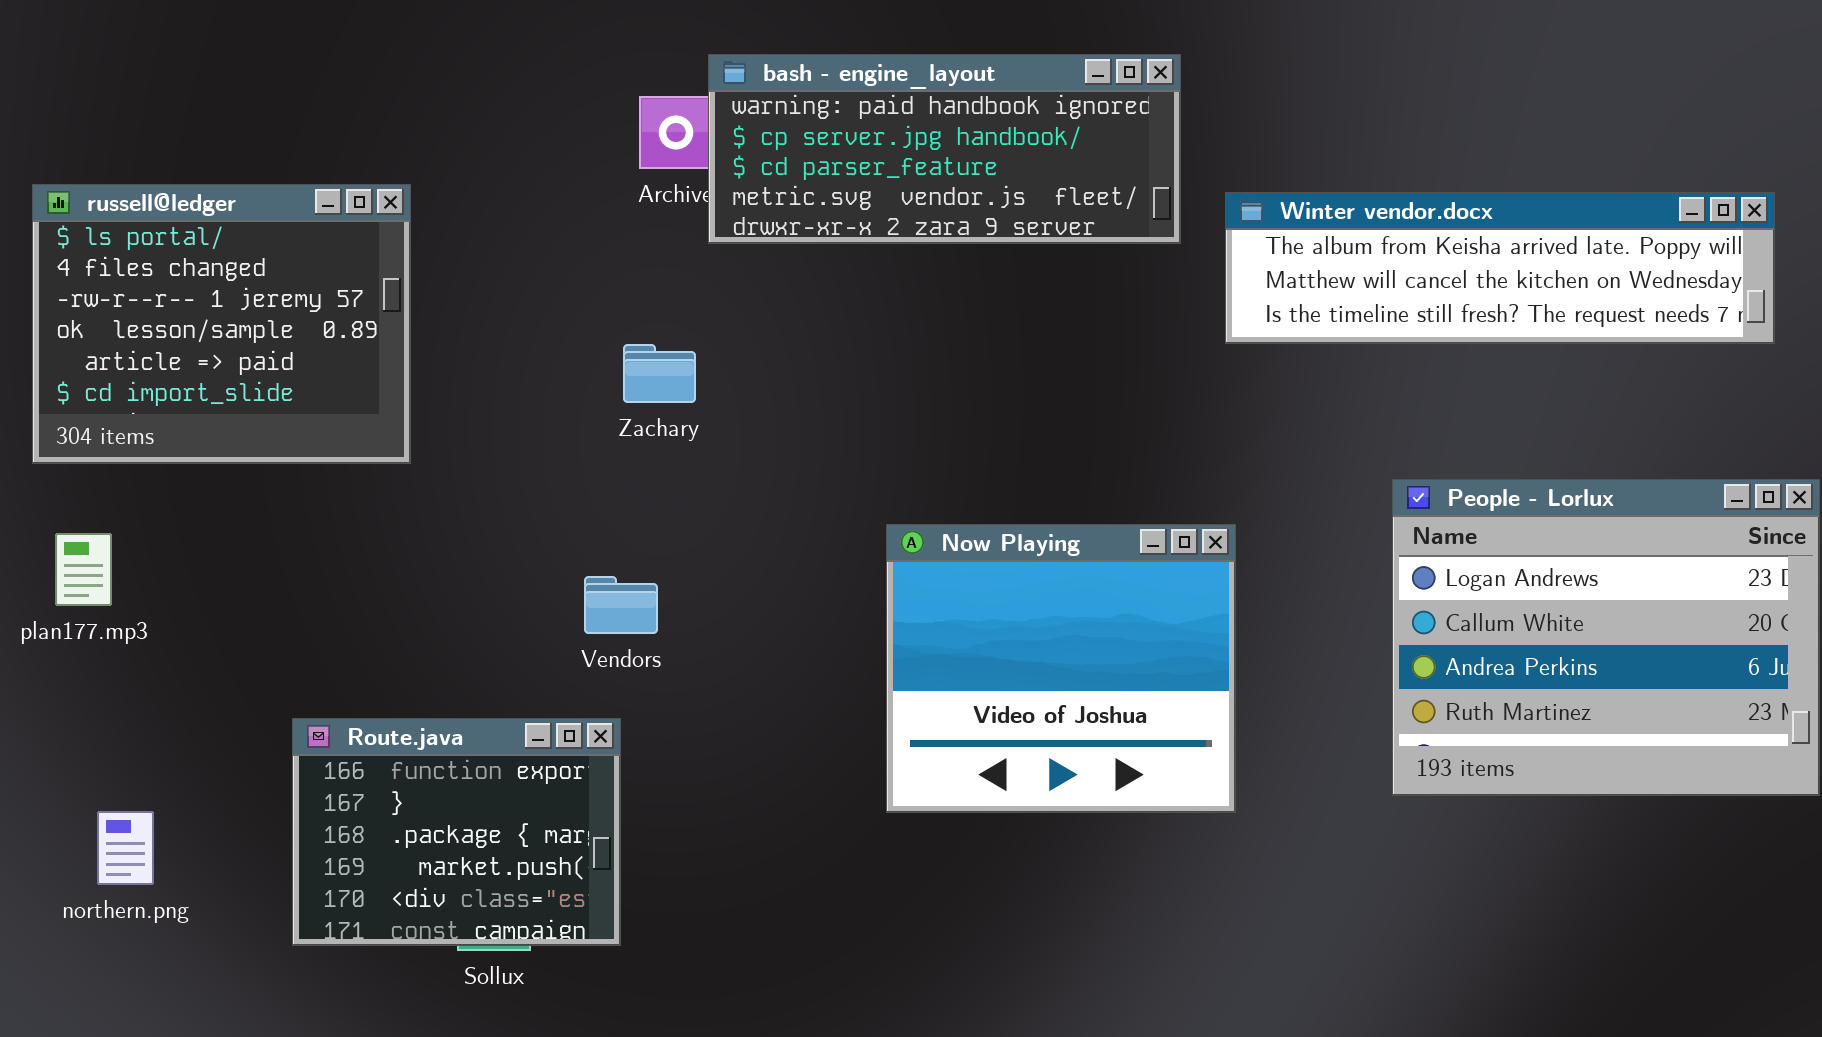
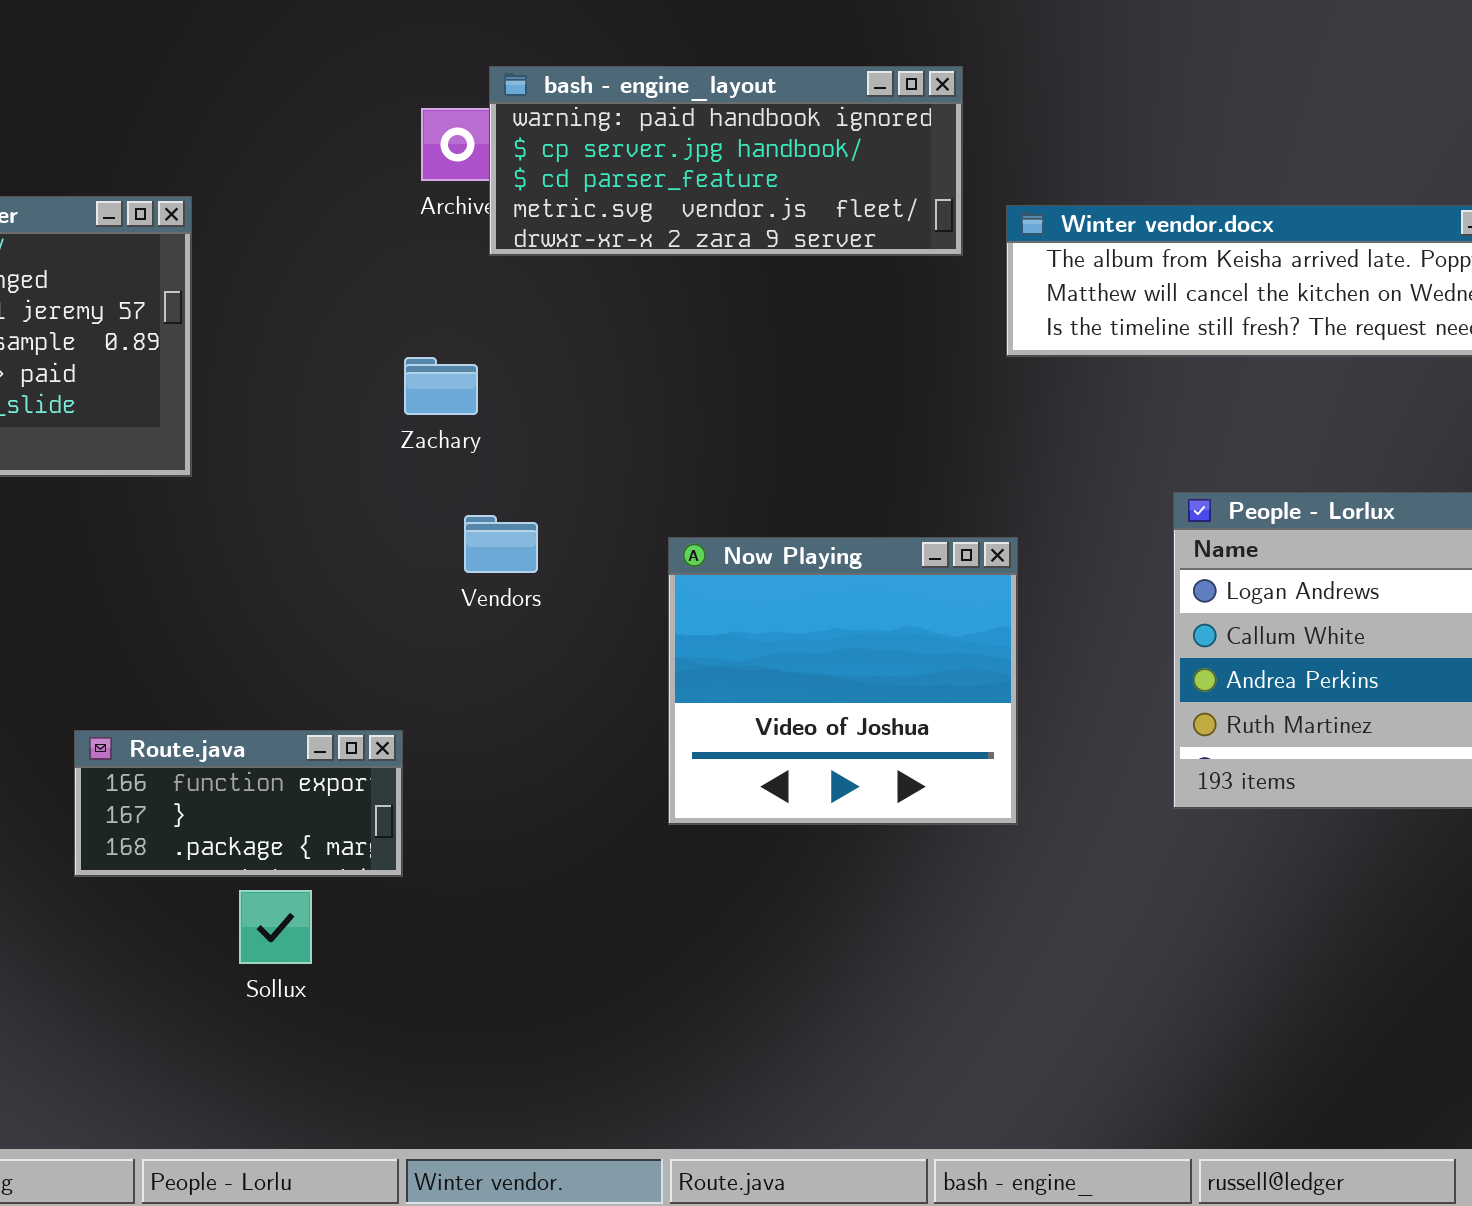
Vendors: [584,576,658,634] -> [464,515,538,573], moved
Route.java: [292,718,621,946] -> [74,730,403,877], resized

